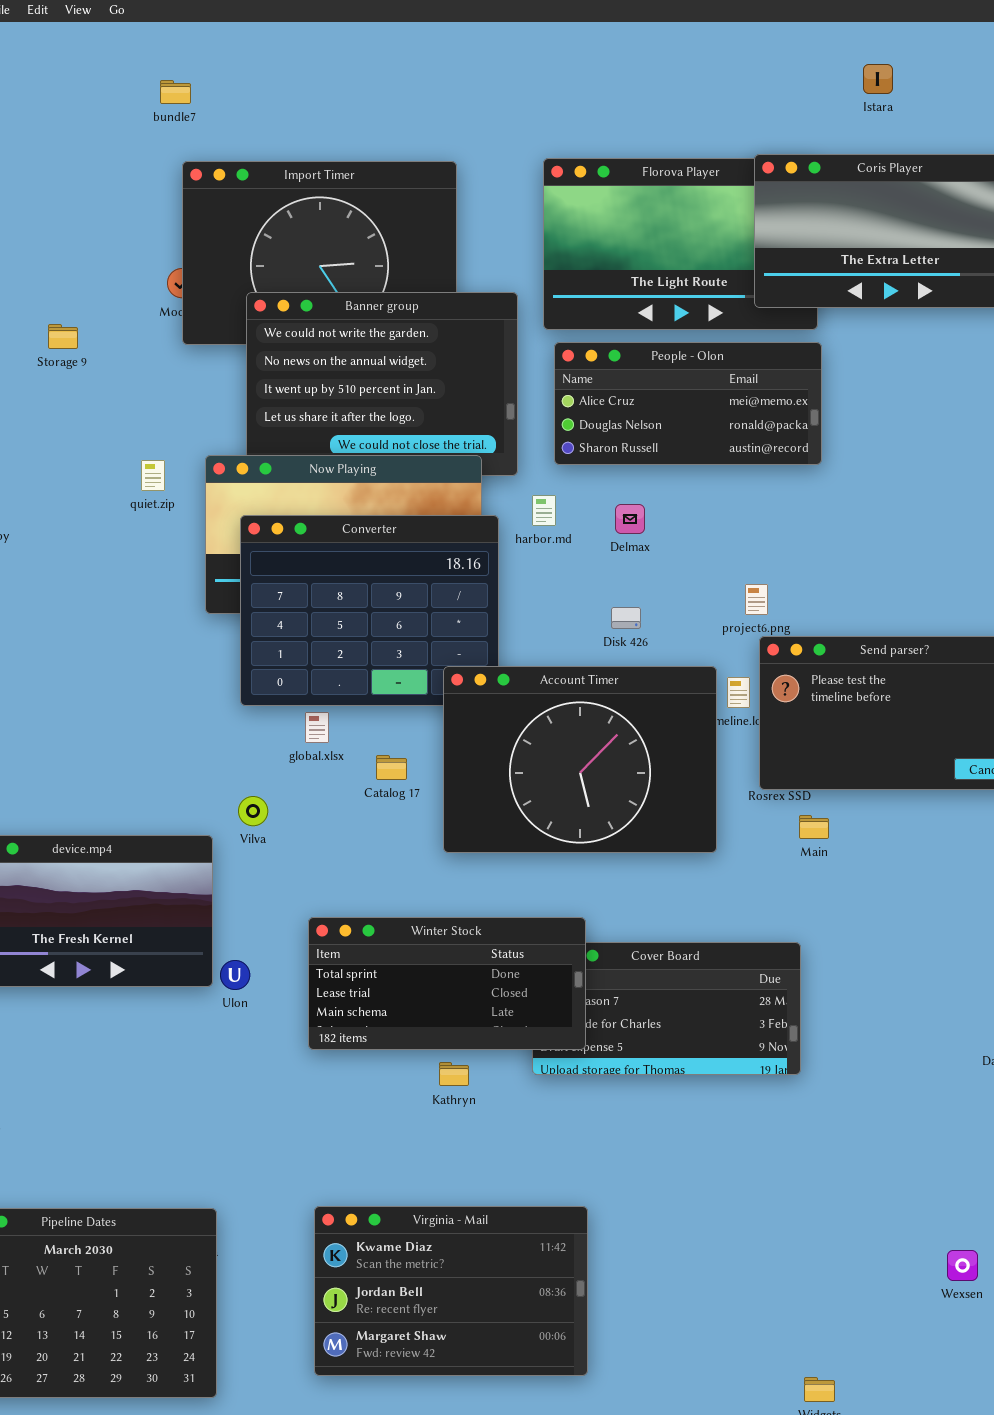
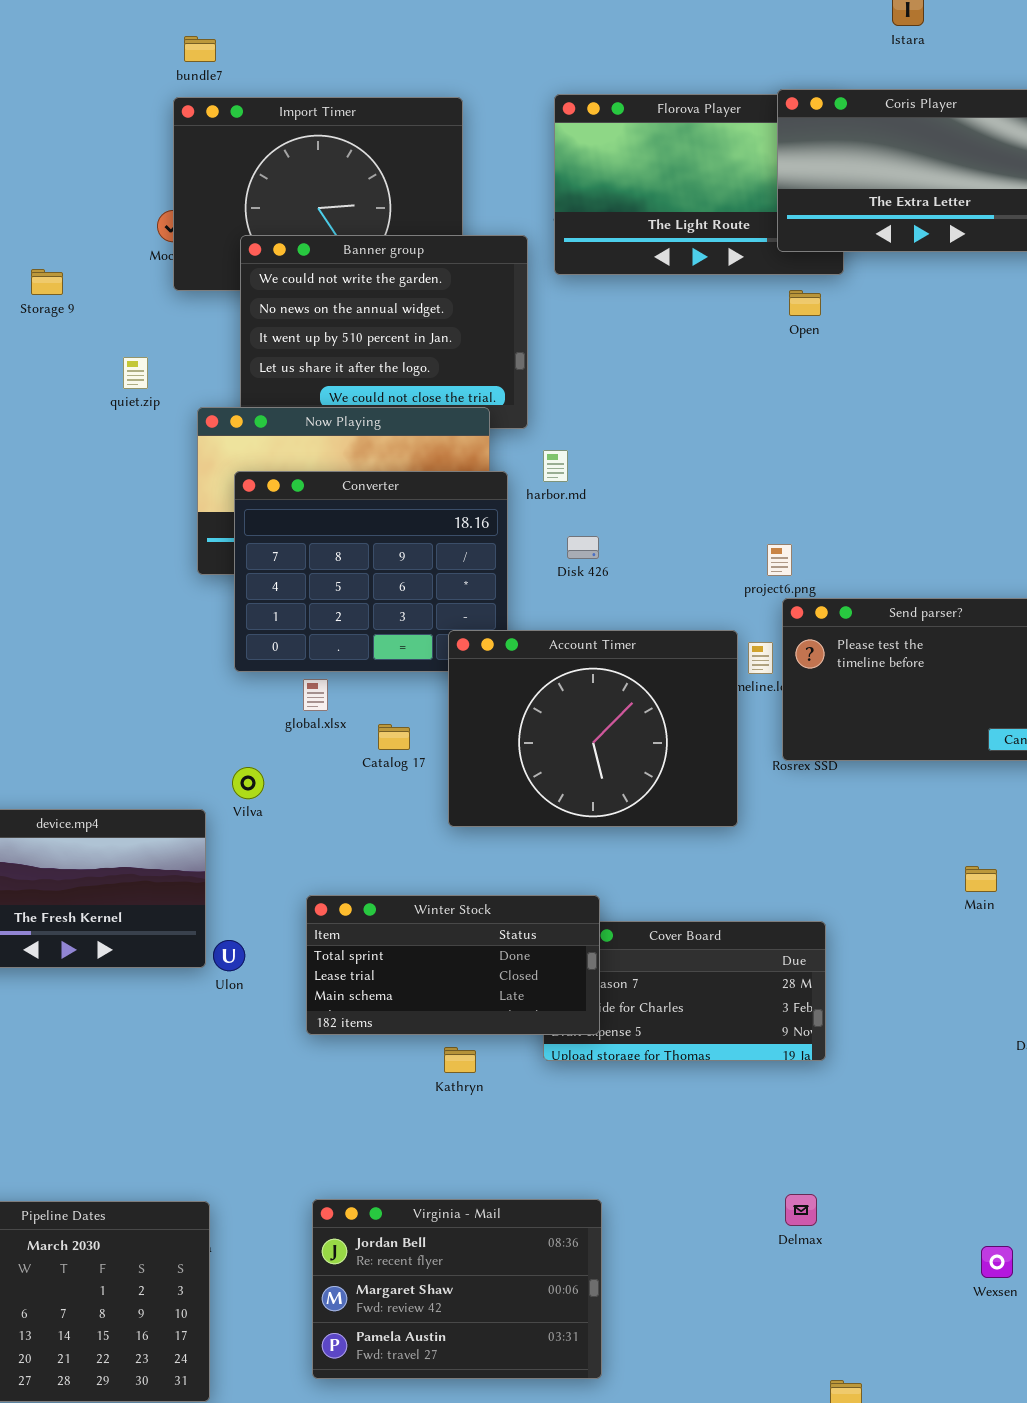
bundle7: [160,80,191,104] -> [184,36,216,62], moved
People - Olon: [554,342,822,465] -> none, closed
quiet.zip: [141,460,165,491] -> [123,357,148,389], moved
Delmax: [615,504,645,534] -> [785,1194,817,1226], moved
Disk 426: [611,607,641,629] -> [567,536,599,559], moved
Main: [799,815,829,839] -> [965,866,997,892], moved
Virginia - Mail: [314,1206,588,1376] -> [312,1199,602,1379], scrolled down 1 row

